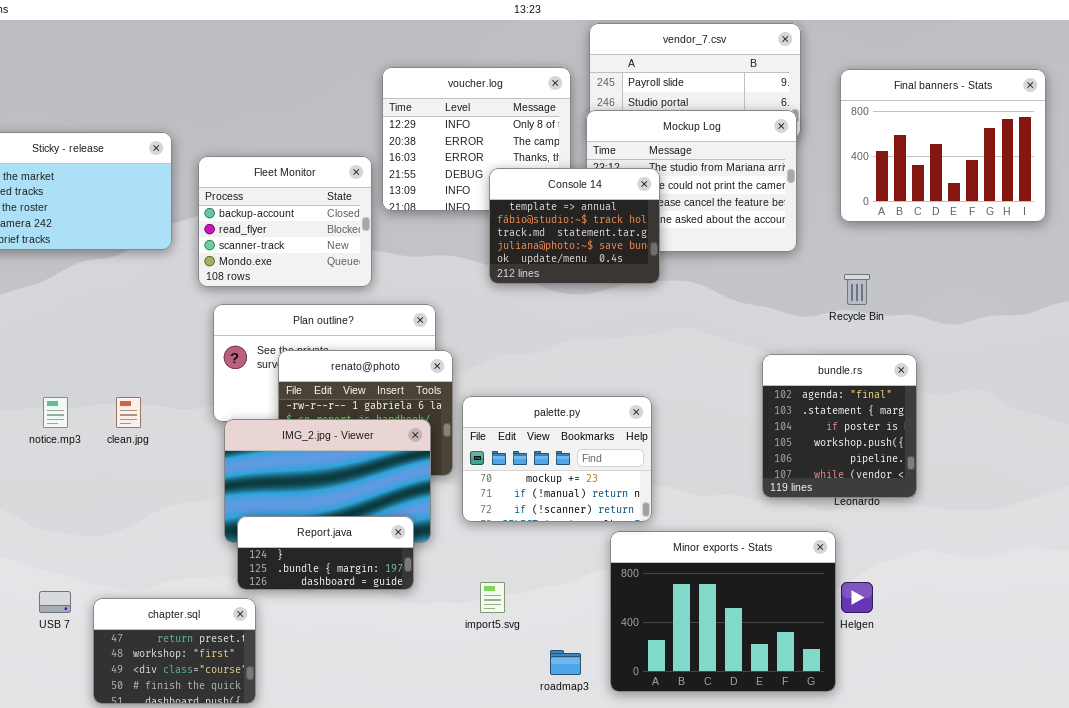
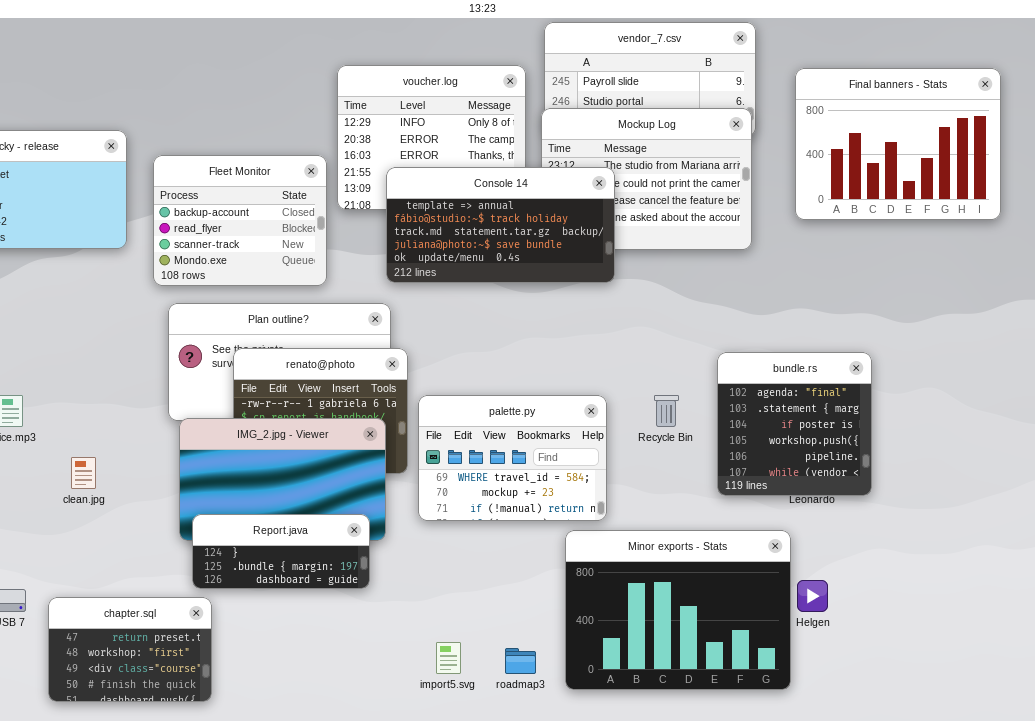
Console 14: [489,168,660,284] -> [386,167,615,283], resized
Recycle Bin: [844,274,870,305] -> [654,395,679,427], moved
palette.py: [462,396,652,522] -> [418,395,607,521], scrolled up 1 row
clean.jpg: [116,397,141,428] -> [71,457,96,489], moved
import5.svg: [480,582,505,613] -> [436,642,461,674], moved

